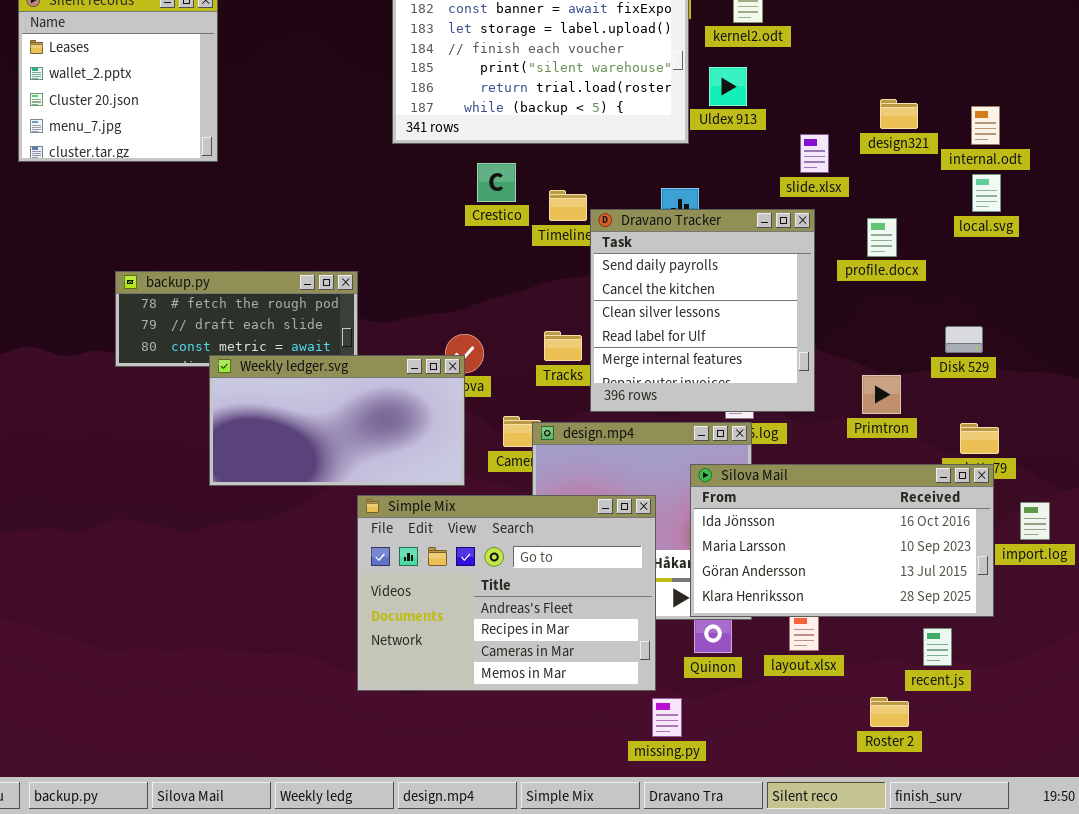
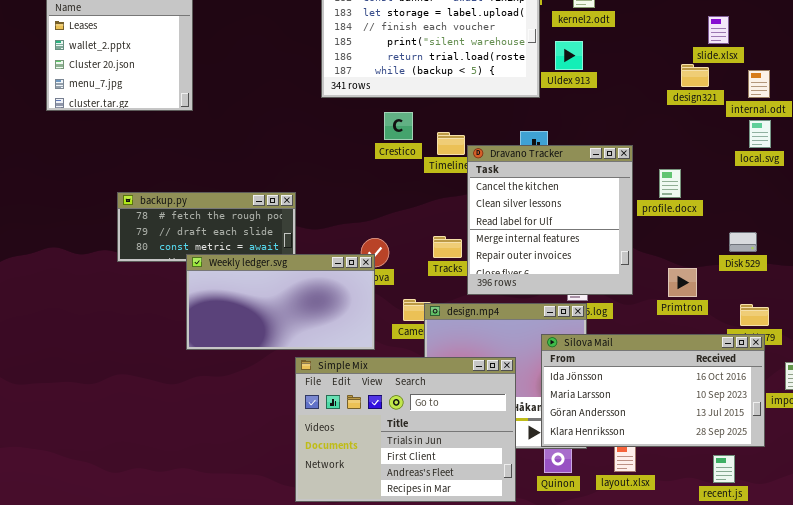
slide.xlsx: [800,134,829,173] -> [708,16,729,44], moved
Dravano Tracker: [590,209,815,412] -> [467,145,633,295], scrolled down 1 row
profile.docx: [867,218,897,257] -> [659,169,681,198], moved
Simple Mix: [357,495,656,691] -> [295,357,516,502], scrolled up 2 rows

